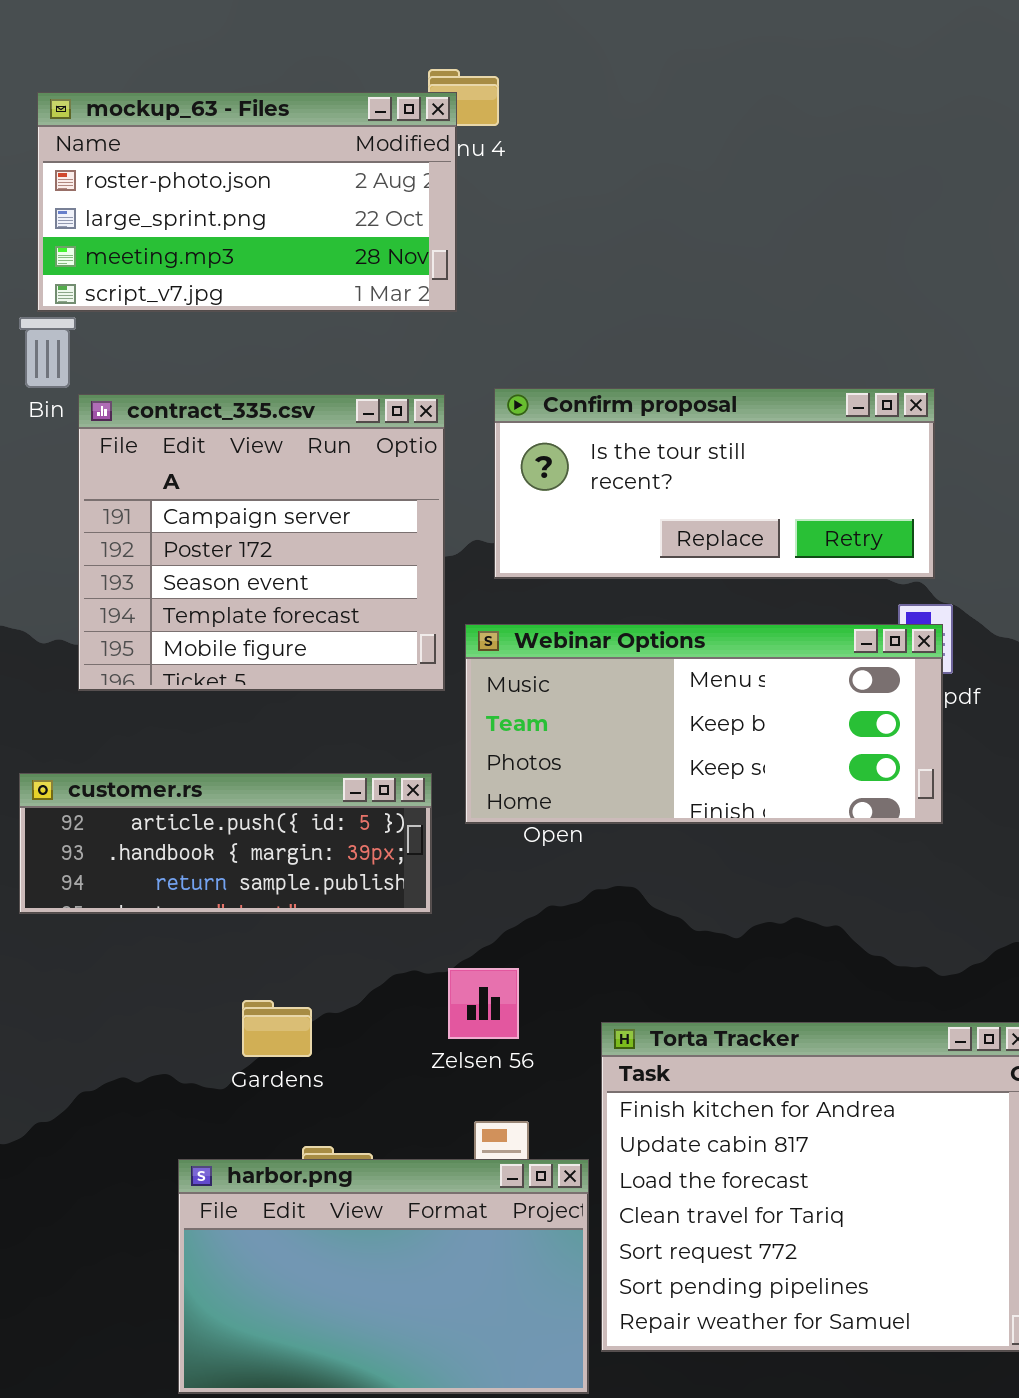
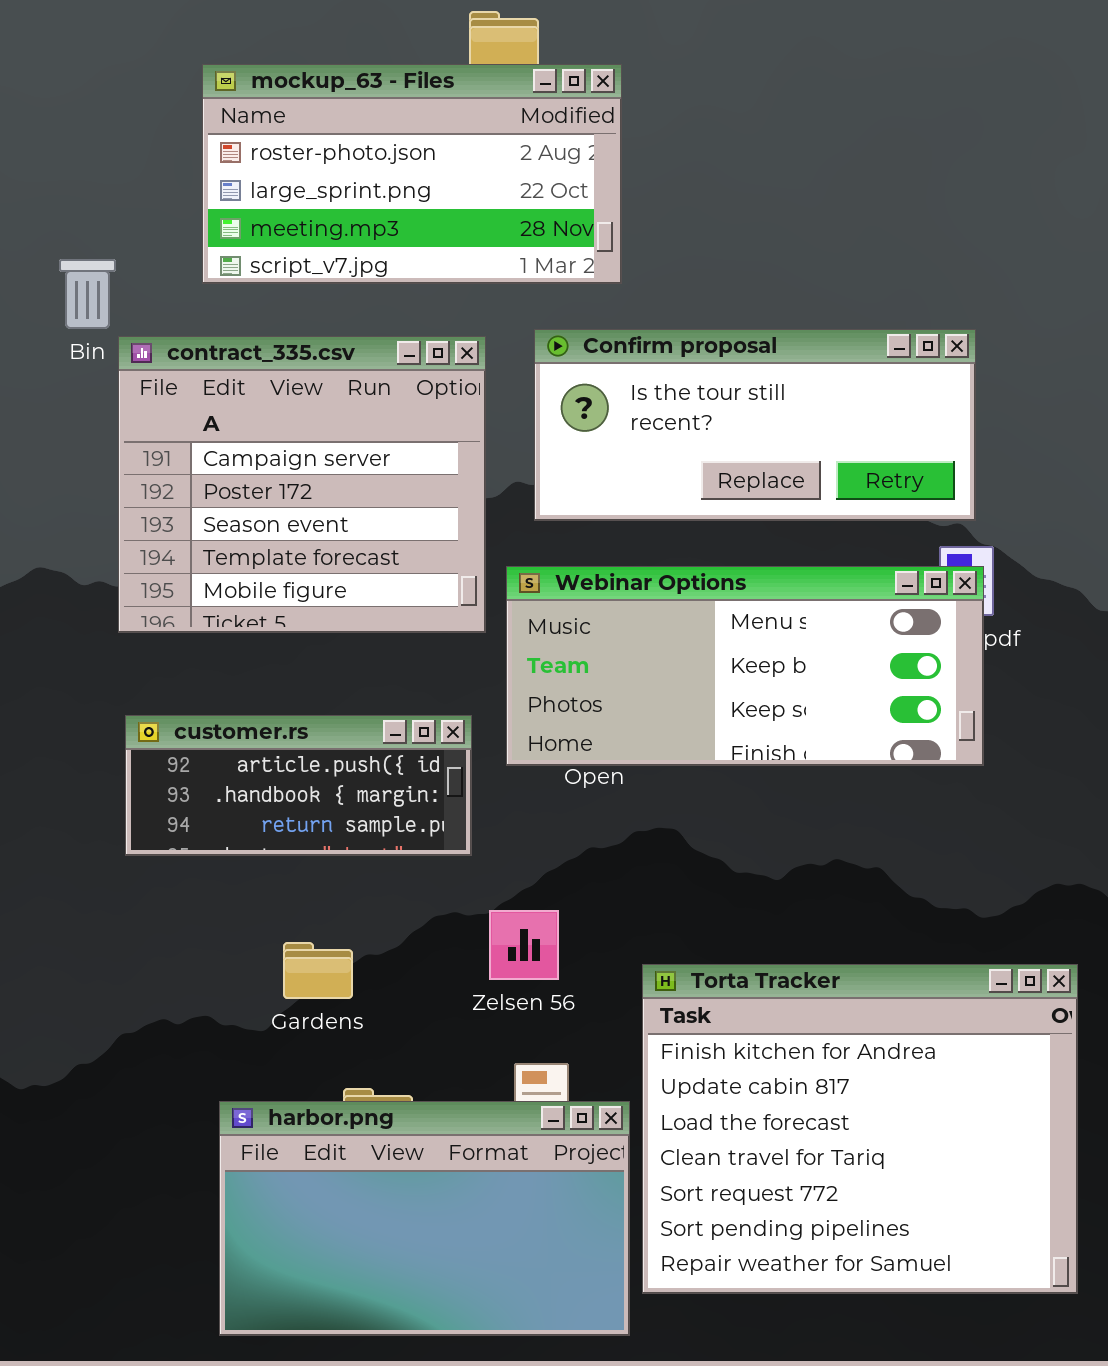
mockup_63 - Files: [37,92,457,312] -> [202,64,622,284], moved
customer.rs: [19,773,432,914] -> [125,715,472,856], resized

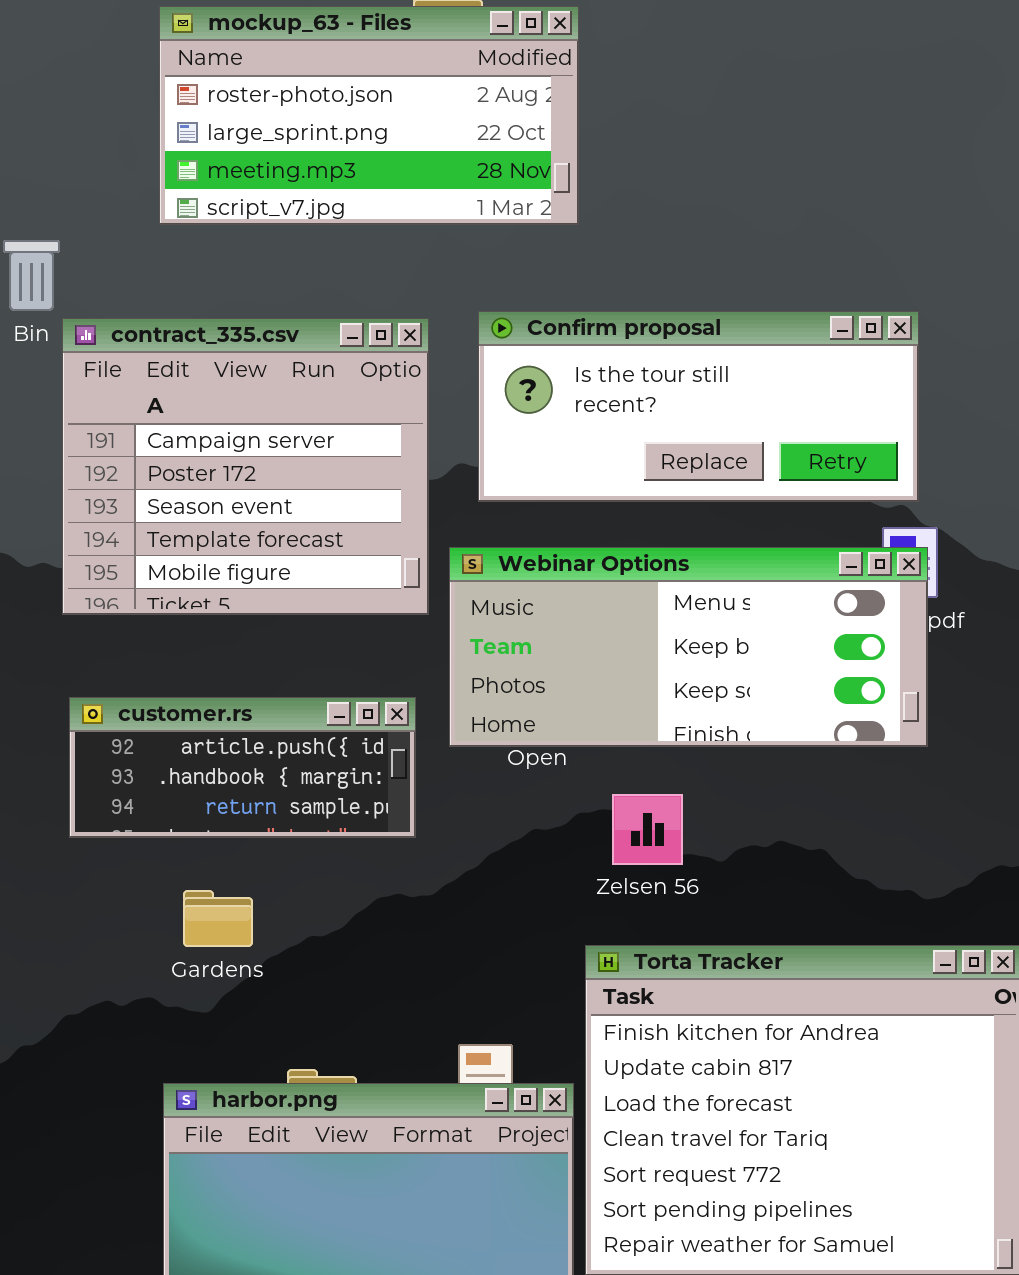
mockup_63 - Files: [202,64,622,284] -> [159,6,579,225], moved
Zelsen 56: [489,910,559,980] -> [612,794,683,865], moved
Gardens: [283,942,353,999] -> [183,890,253,947], moved

